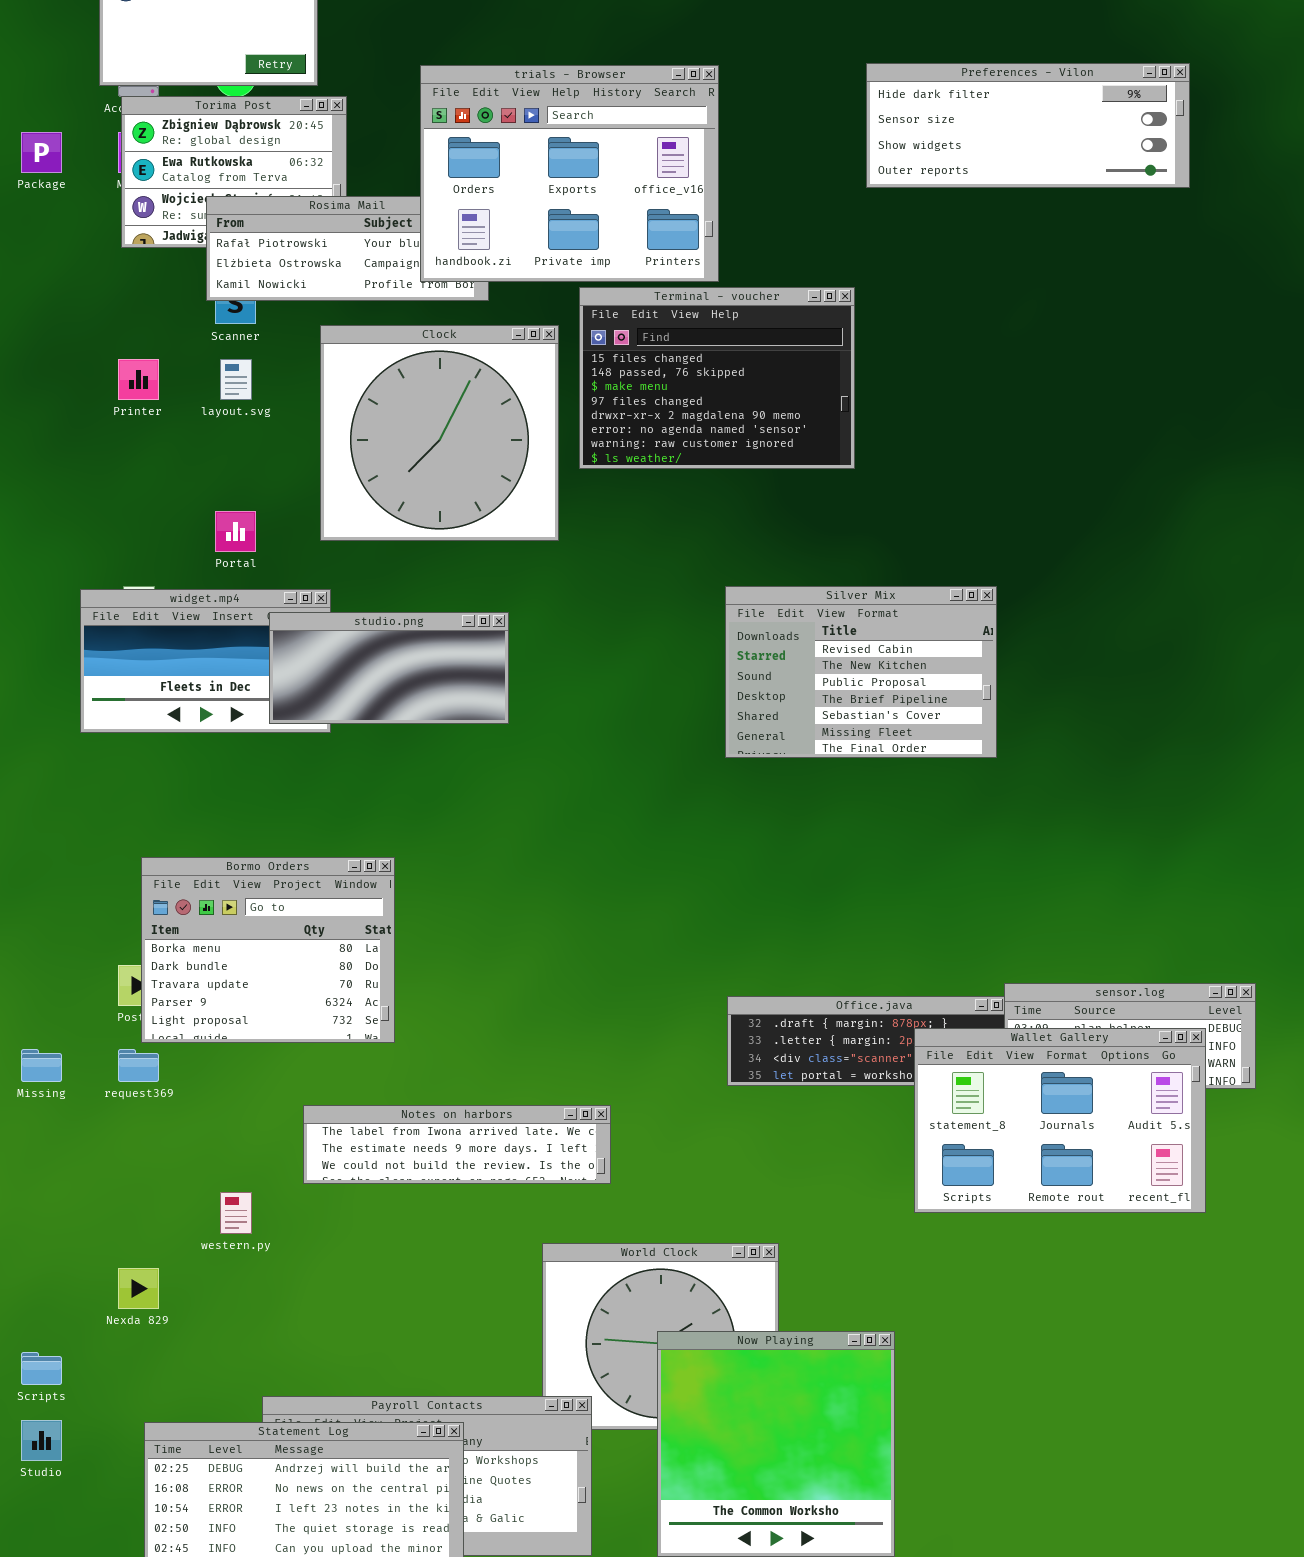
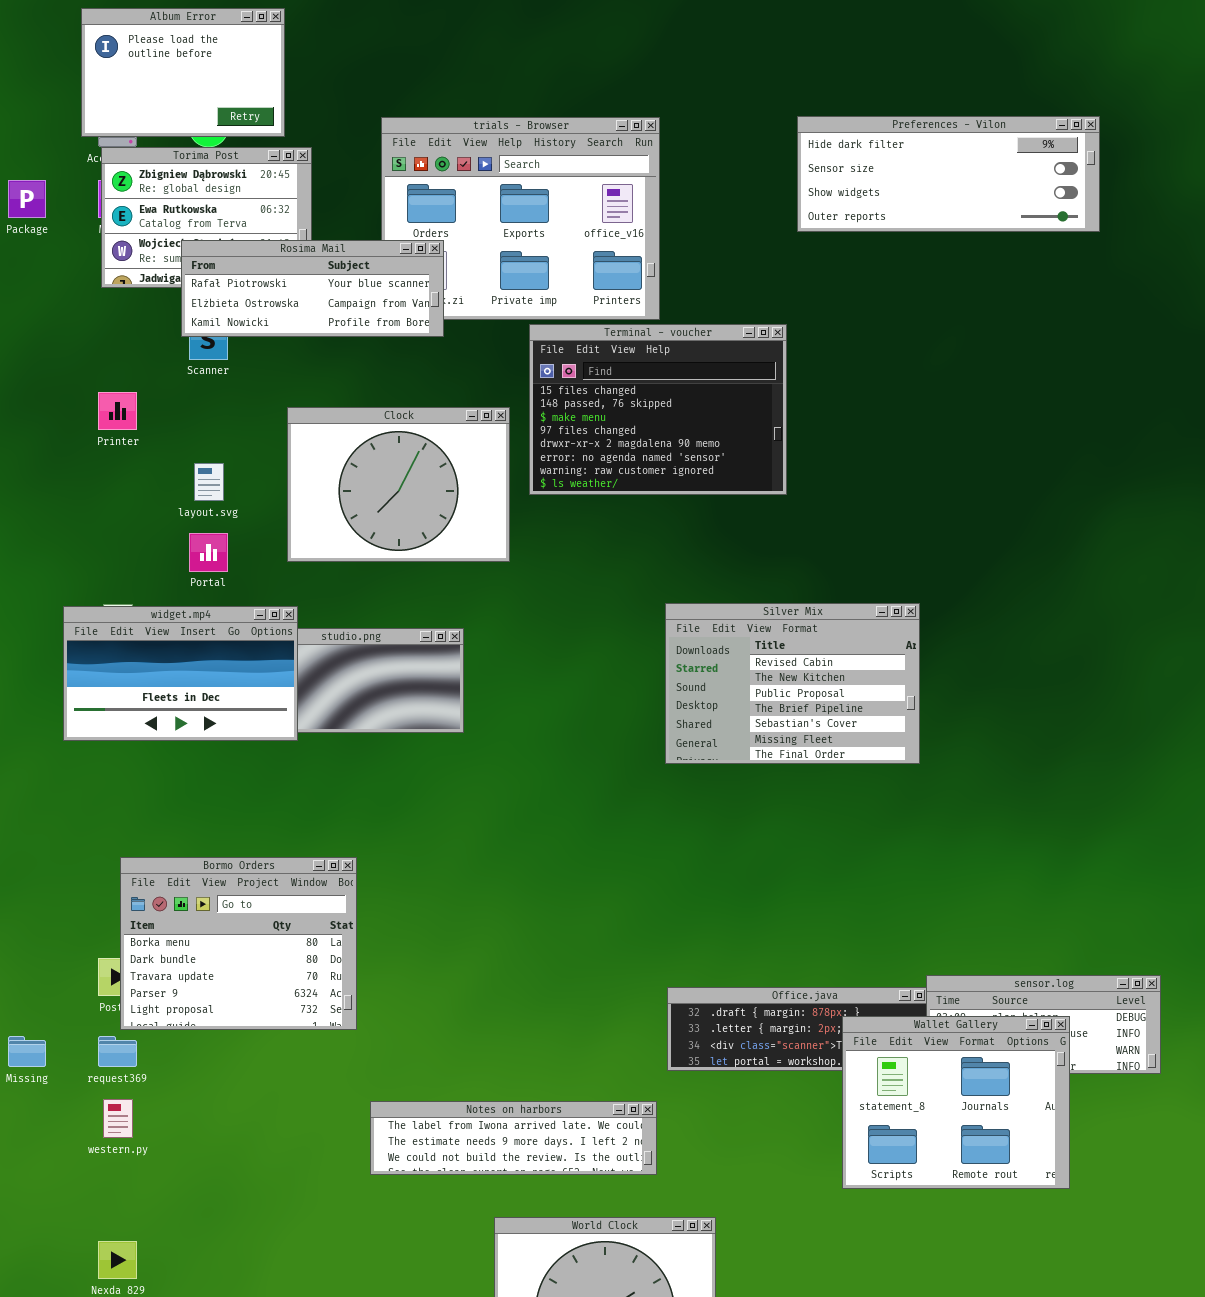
Rosima Mail: [206,196,489,301] -> [181,240,444,337], raised
Clock: [320,325,559,541] -> [287,407,510,562], resized
layout.svg: [220,359,252,400] -> [194,463,224,501], moved
widget.mp4: [80,589,331,733] -> [63,606,298,741], raised
Wallet Gallery: [914,1028,1206,1213] -> [842,1016,1070,1189], resized
Notes on harbors: [303,1105,611,1184] -> [370,1101,657,1175], moved
western.py: [220,1192,252,1234] -> [103,1099,133,1138], moved

